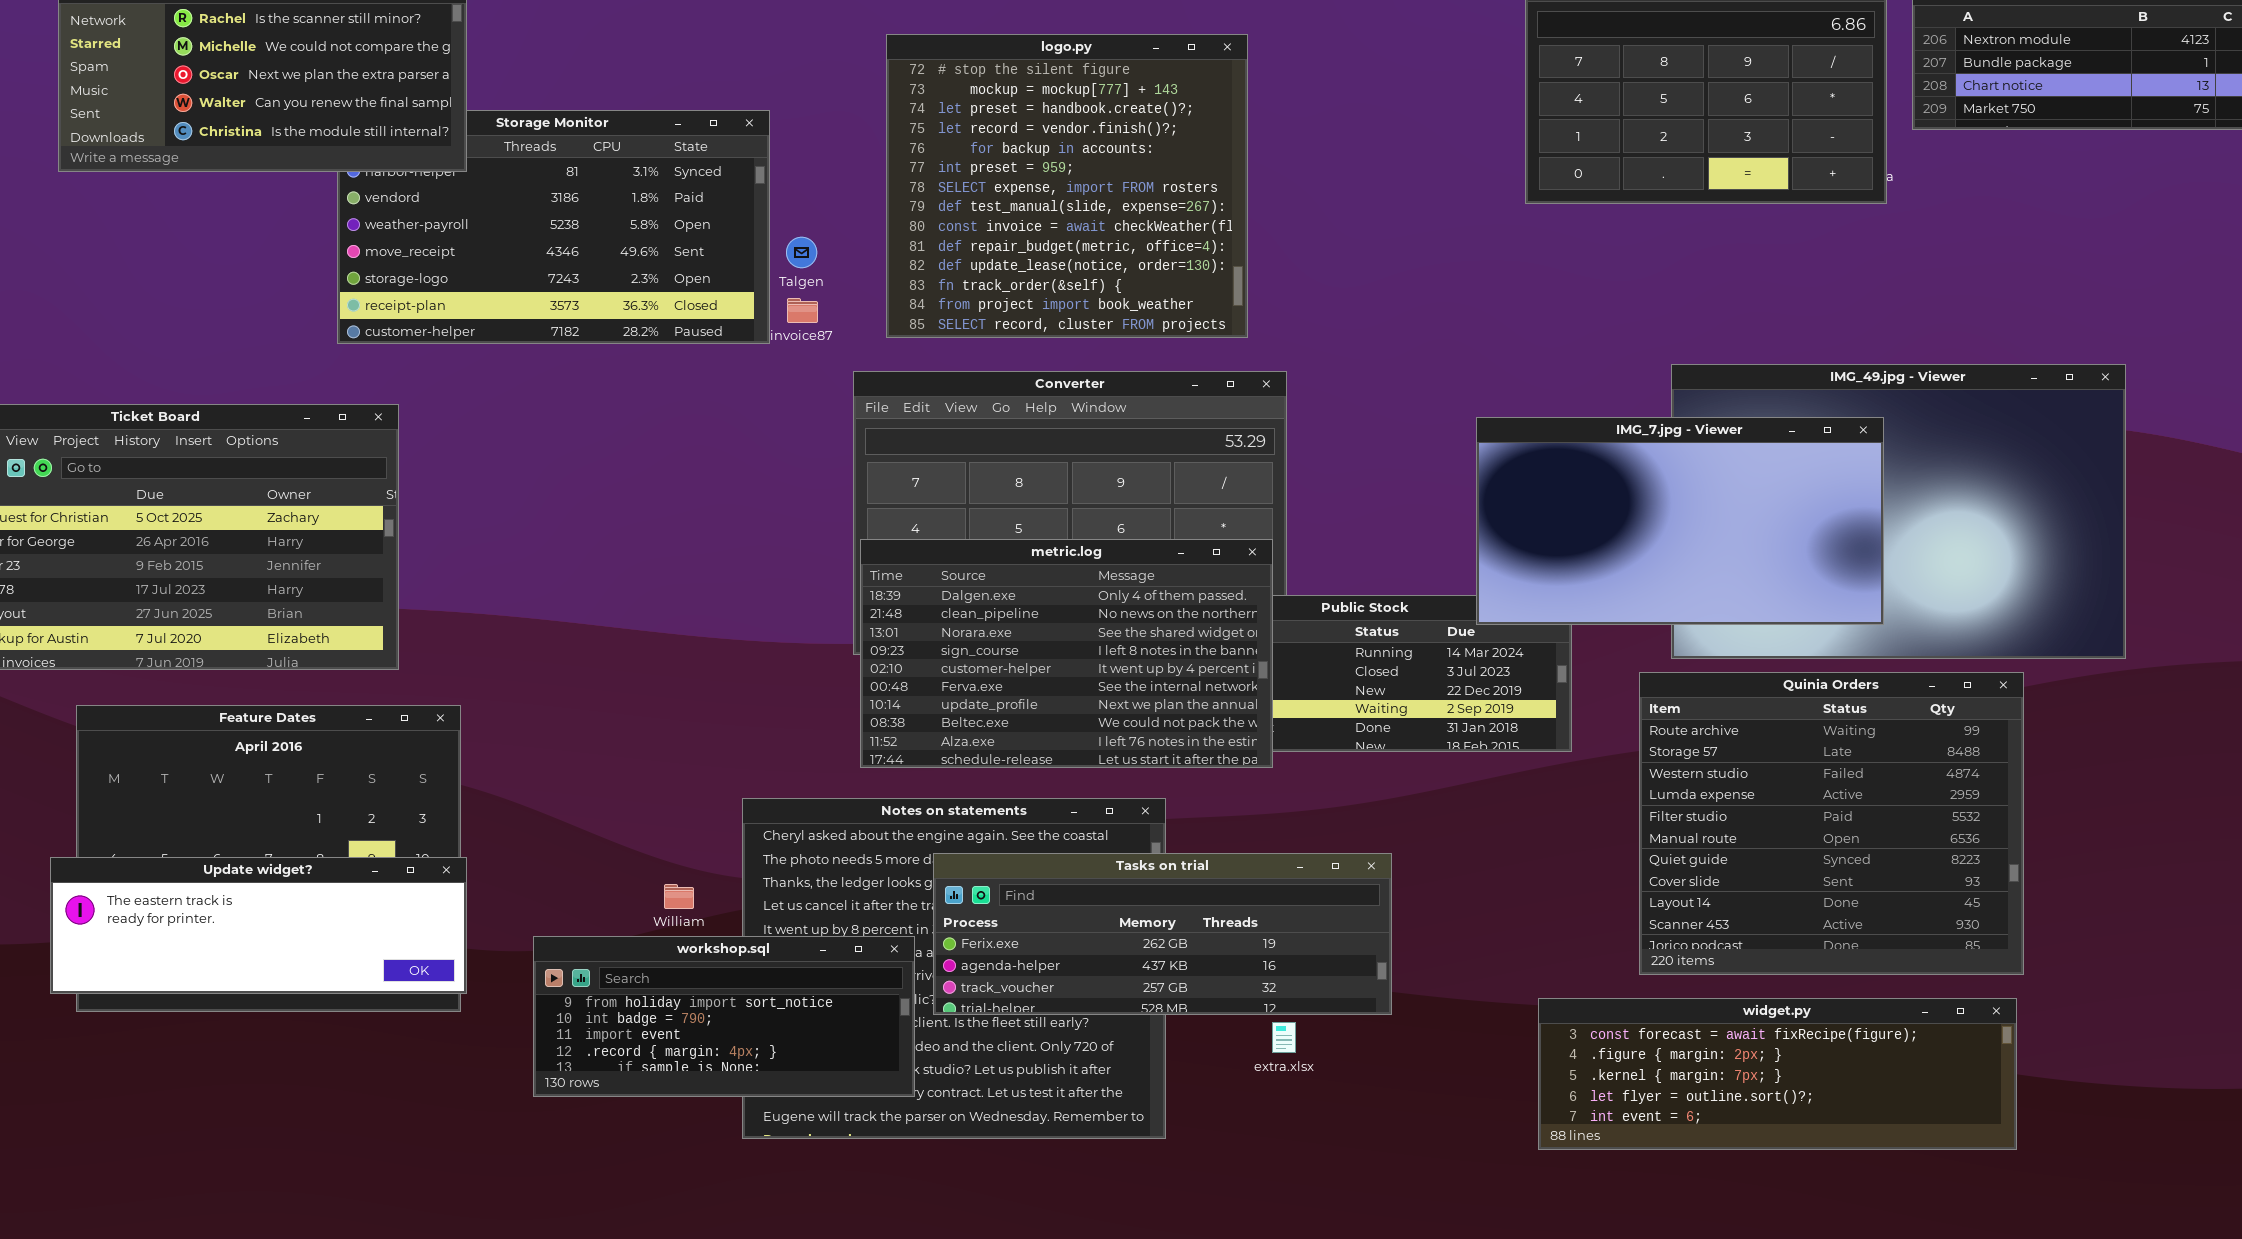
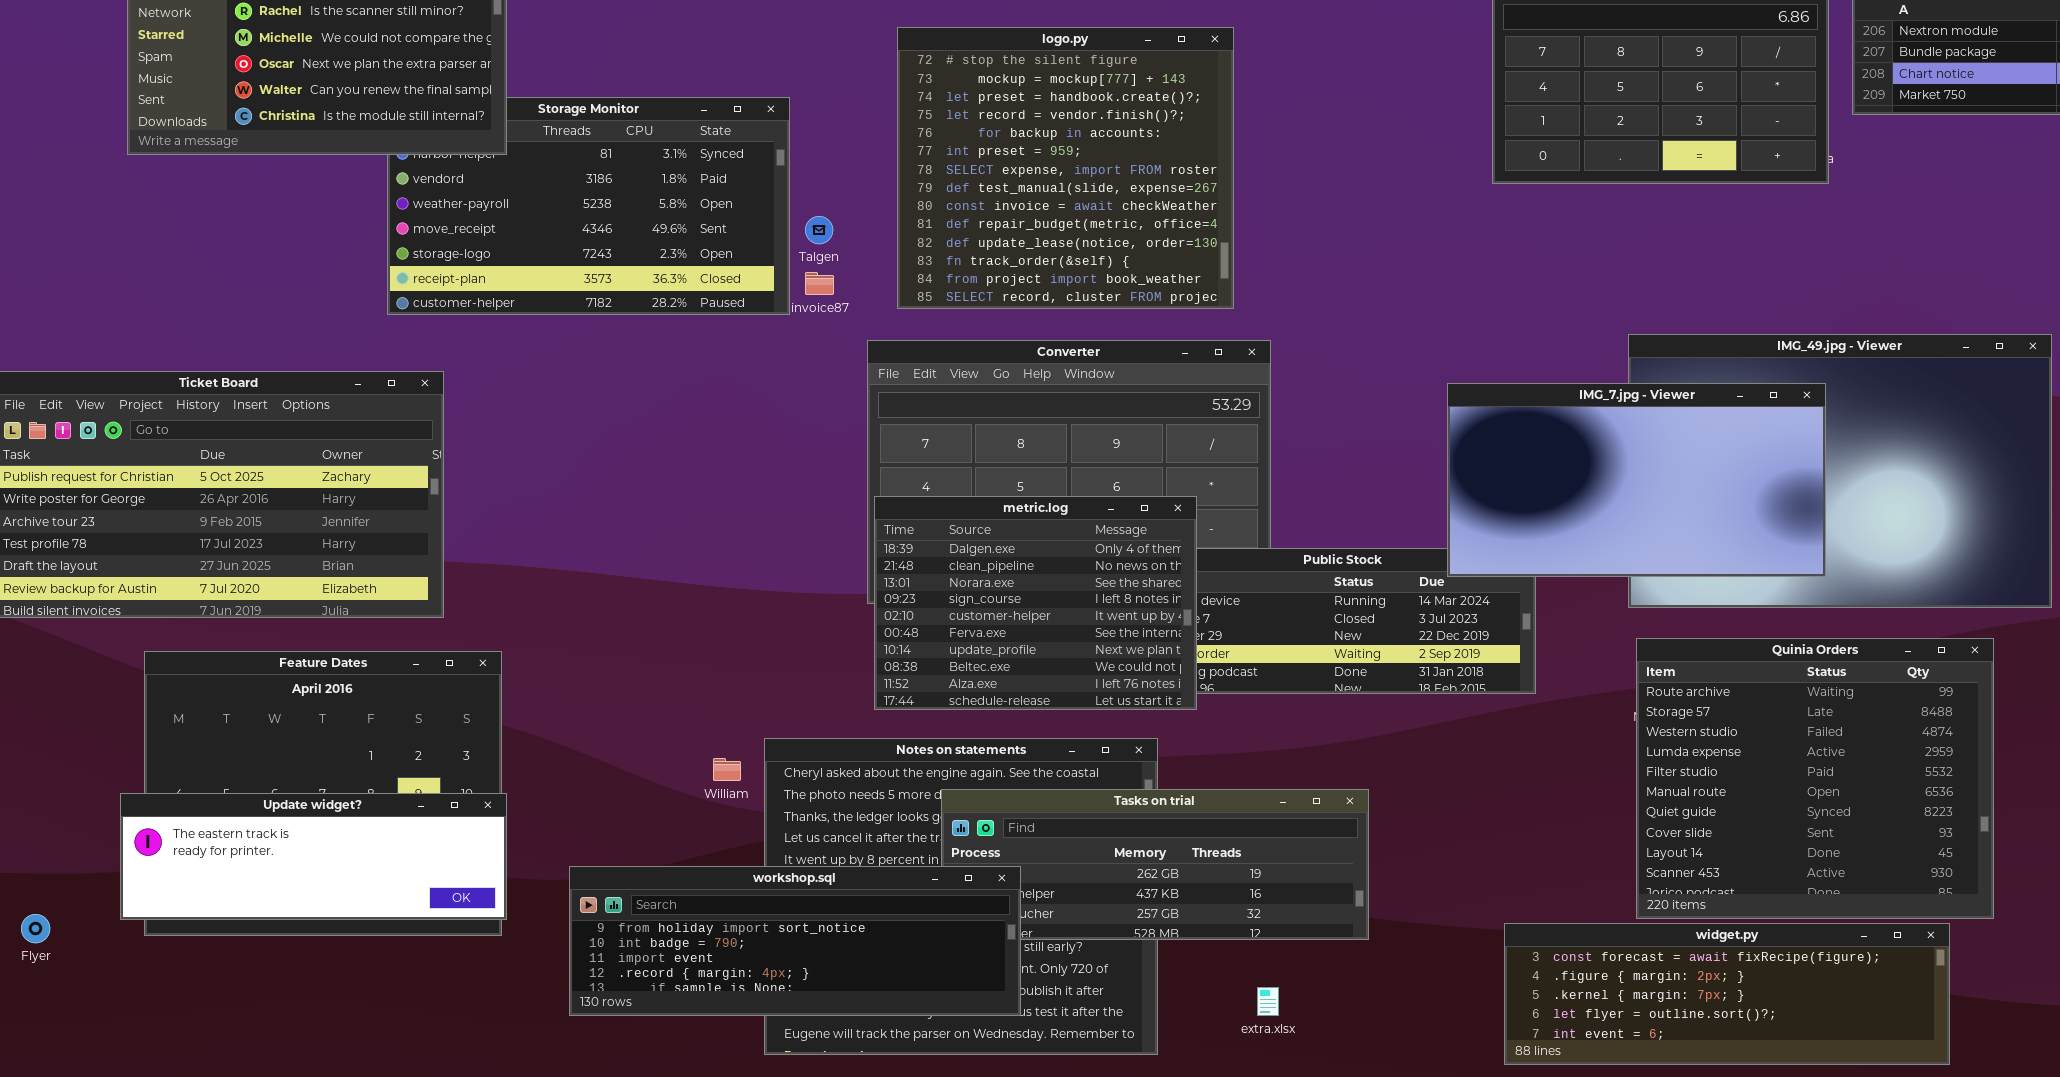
metric.log: [860,539,1273,768] -> [874,496,1197,710], resized
Quinia Orders: [1639,672,2024,975] -> [1636,638,1994,919], moved
William: [664,884,694,909] -> [713,758,741,781], moved
workshop.sql: [533,936,915,1097] -> [569,866,1021,1016], resized
extra.xlsx: [1272,1022,1296,1053] -> [1257,987,1279,1016], moved

